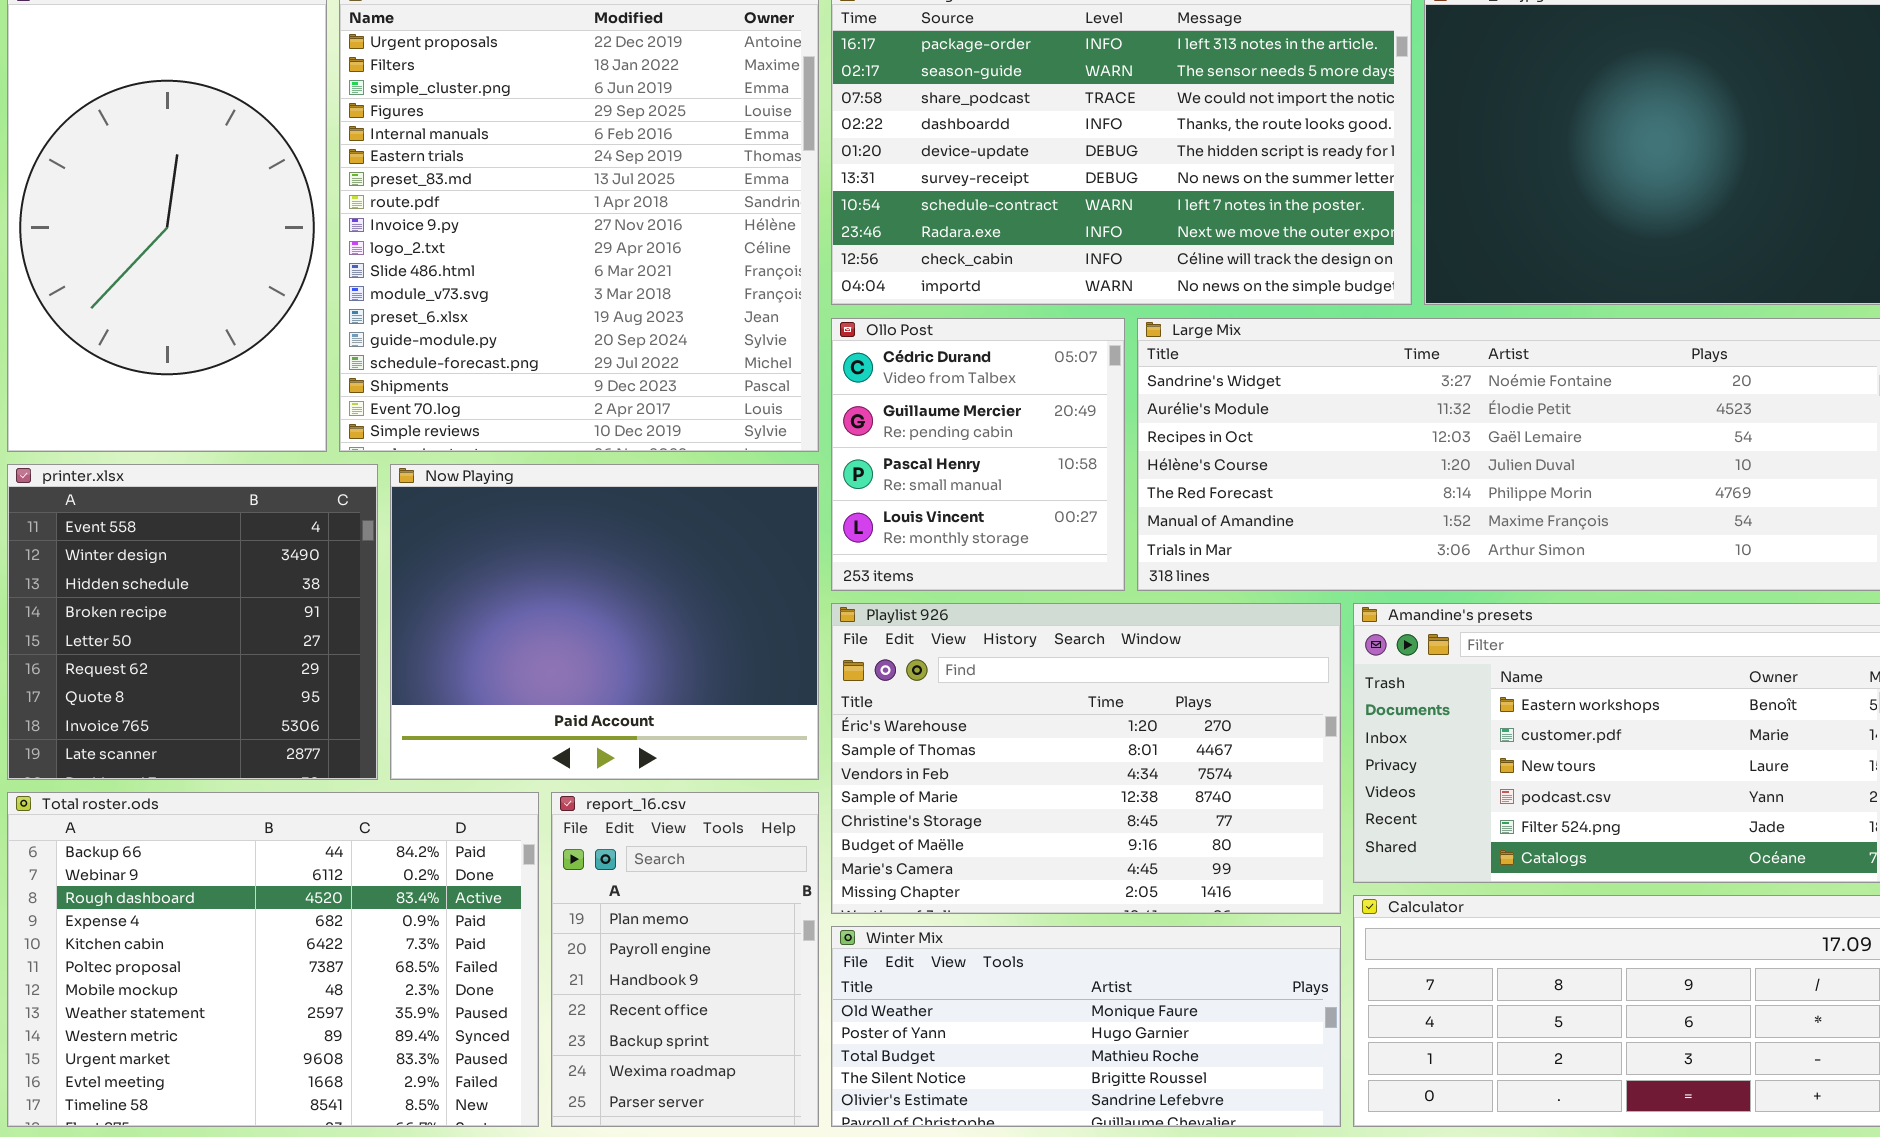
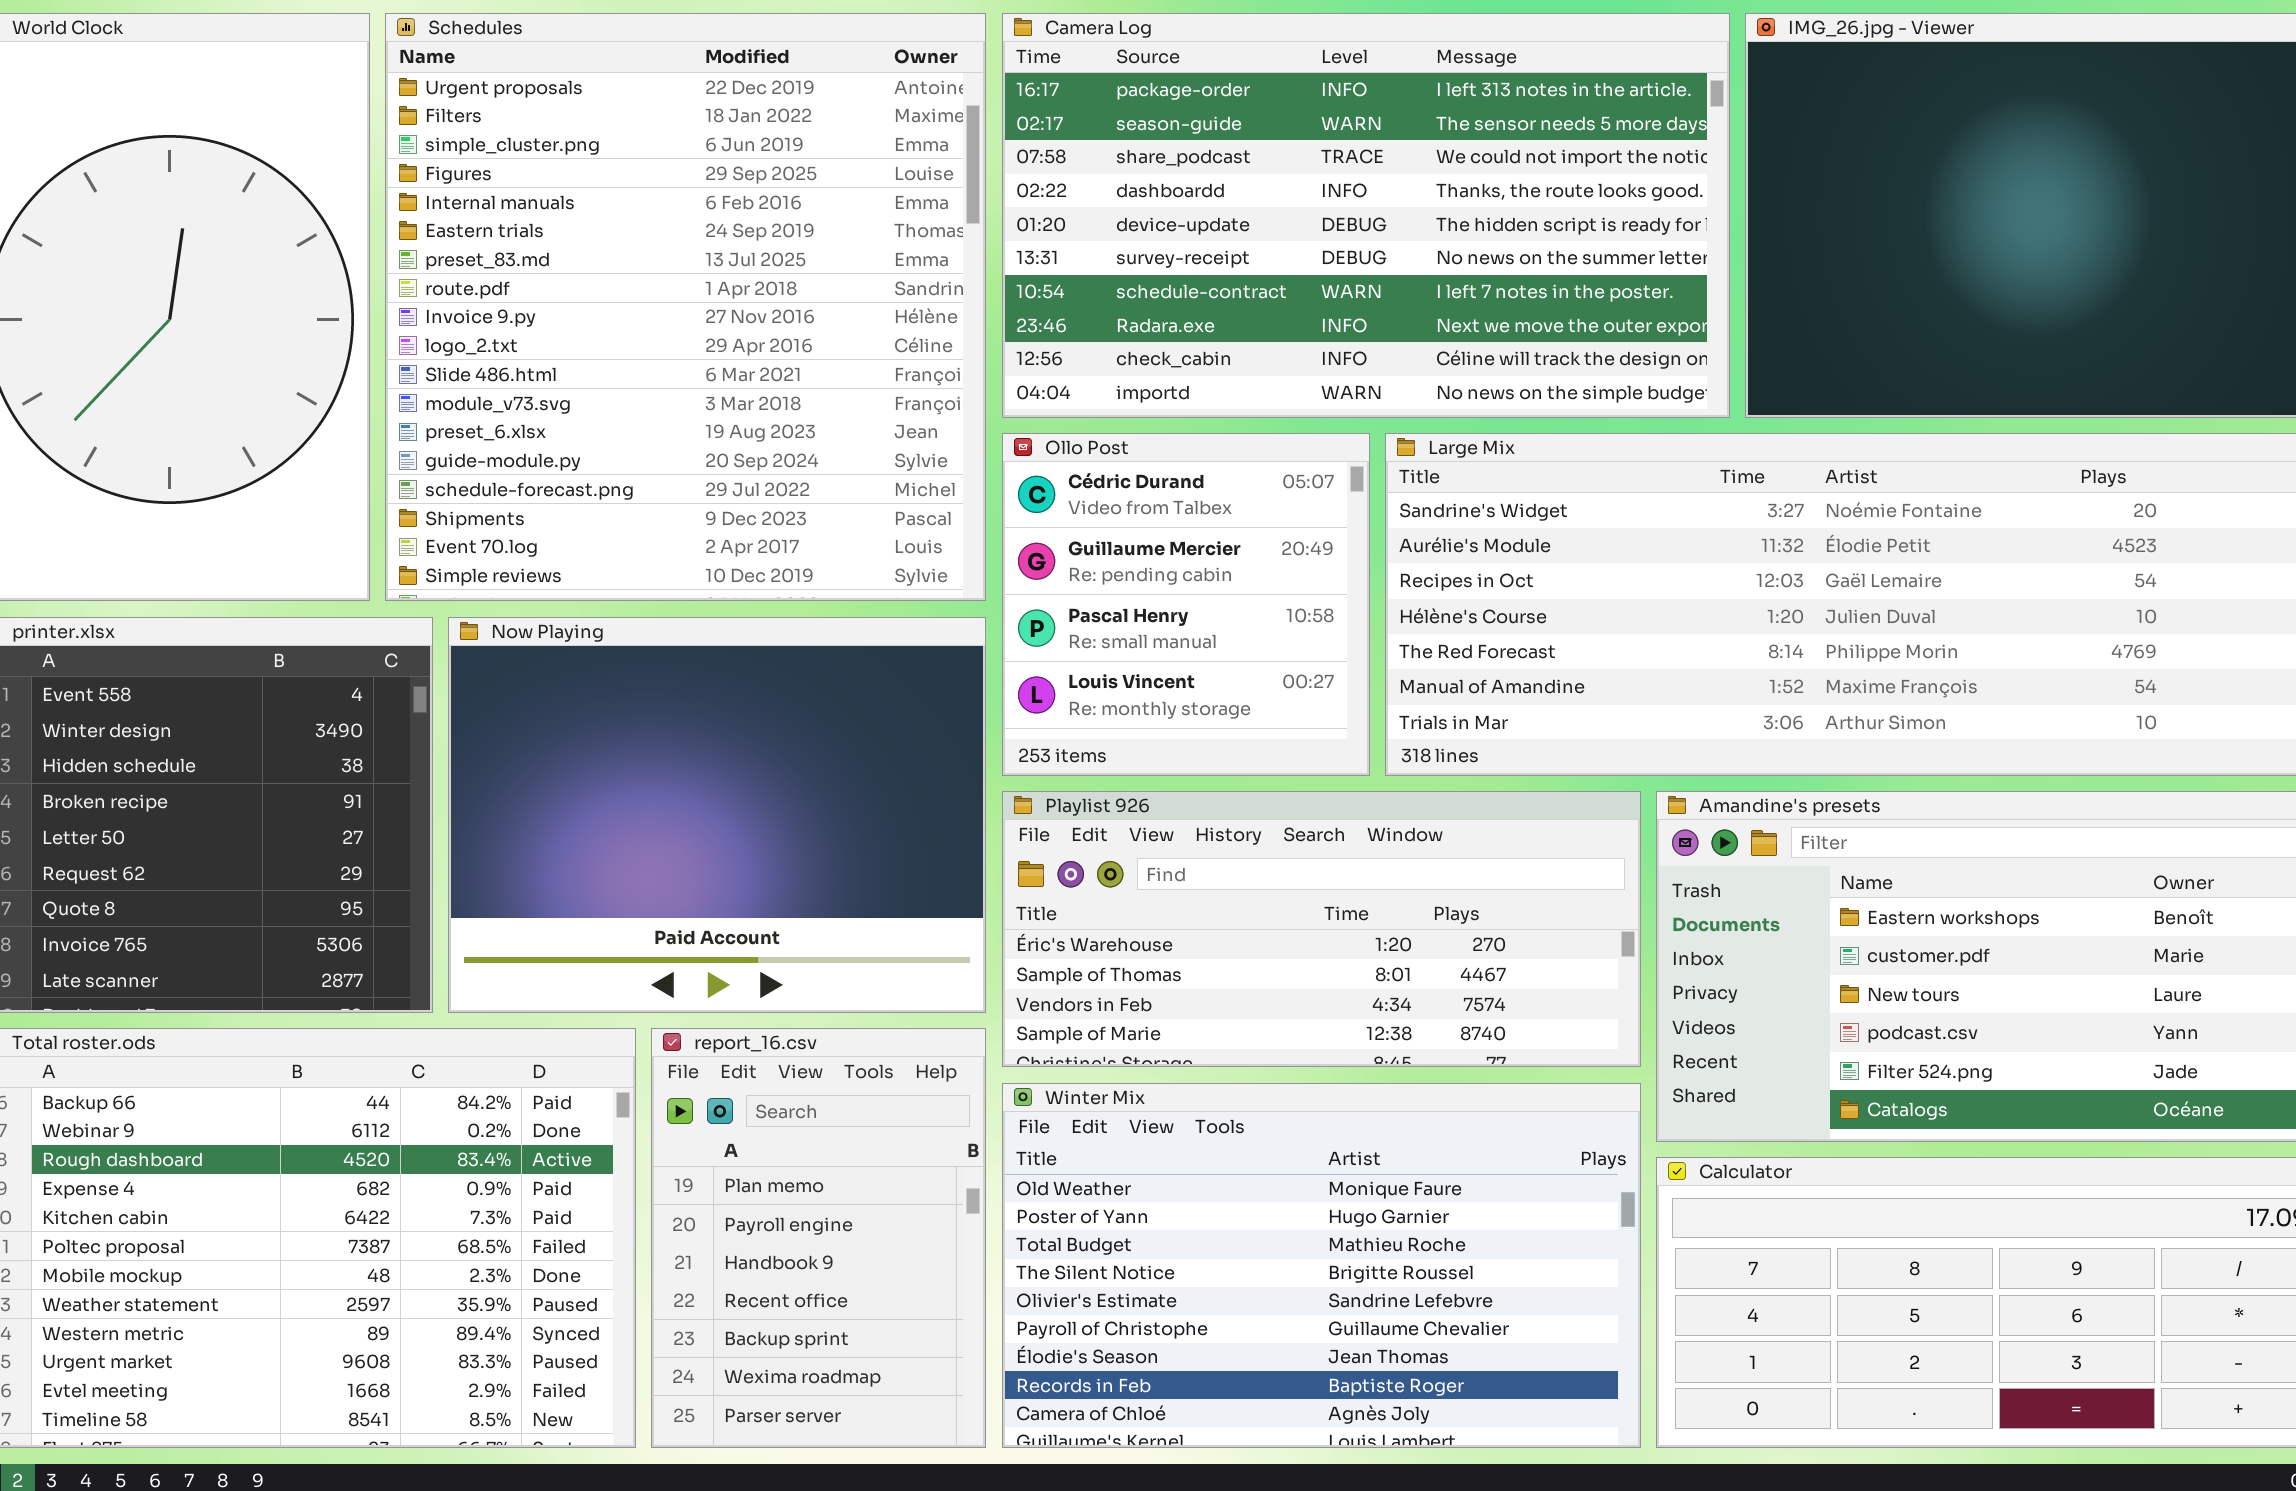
Playlist 926: [831,603,1341,914] -> [1002,791,1641,1067], resized
Winter Mix: [831,926,1341,1127] -> [1002,1083,1641,1448], resized

